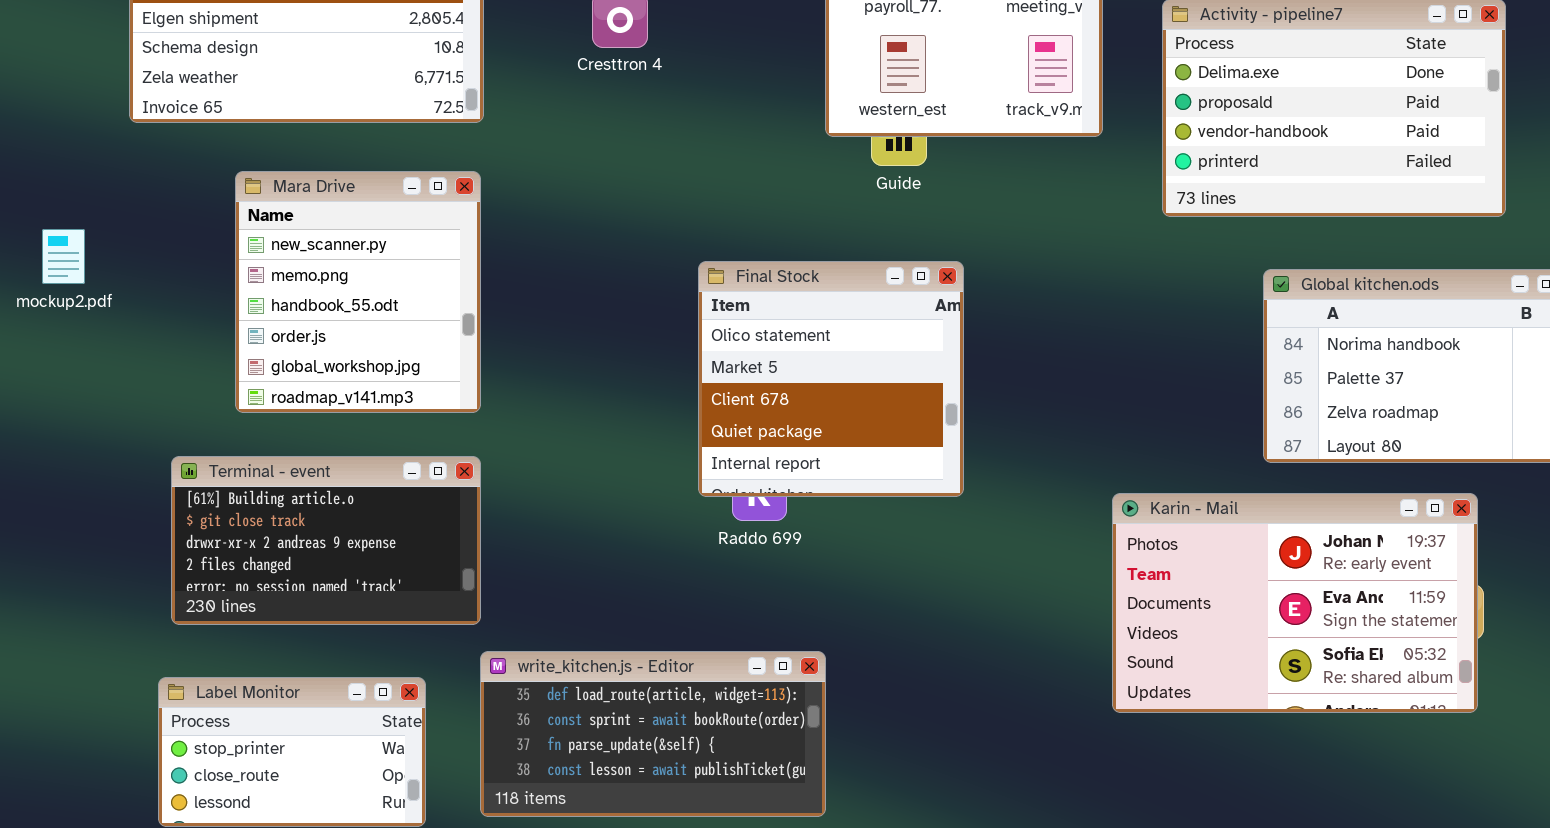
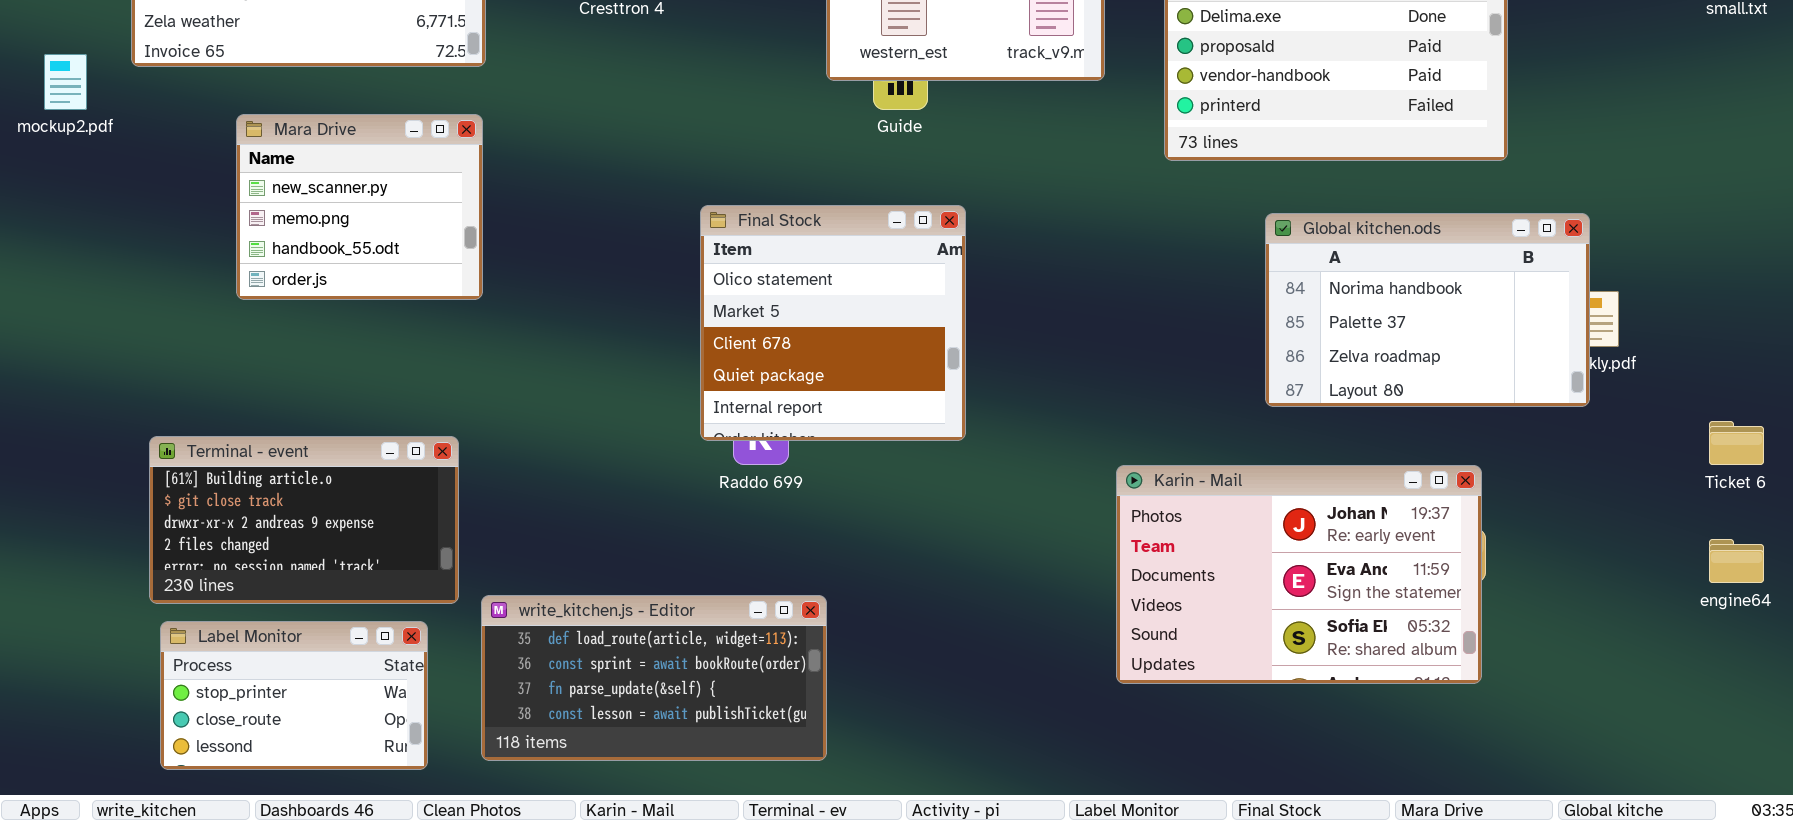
Mara Drive: [235,171,481,413] -> [236,114,483,300], resized
mockup2.pdf: [42,229,85,284] -> [44,54,87,110], moved
Terminal - event: [171,456,481,625] -> [149,436,459,604], moved
Karin - Mail: [1112,493,1478,713] -> [1116,465,1482,684], moved

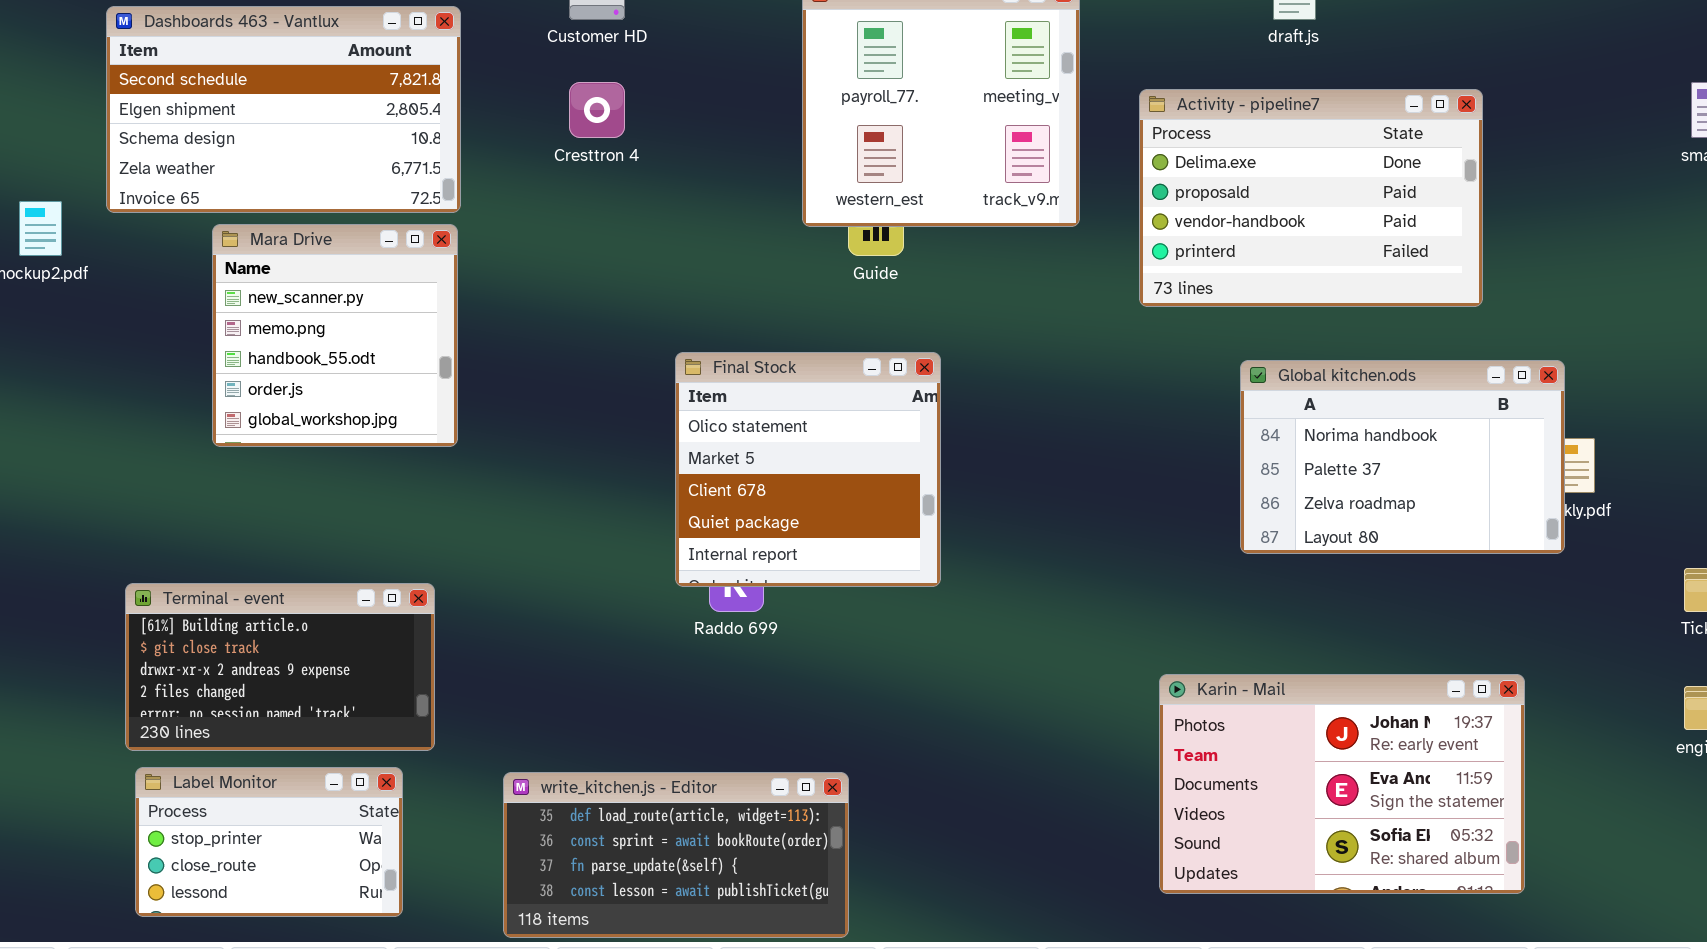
Mara Drive: [236,114,483,300] -> [212,224,458,447], resized
Karin - Mail: [1116,465,1482,684] -> [1159,674,1525,894], moved
write_kitchen.js - Editor: [481,595,827,761] -> [503,772,849,938], moved

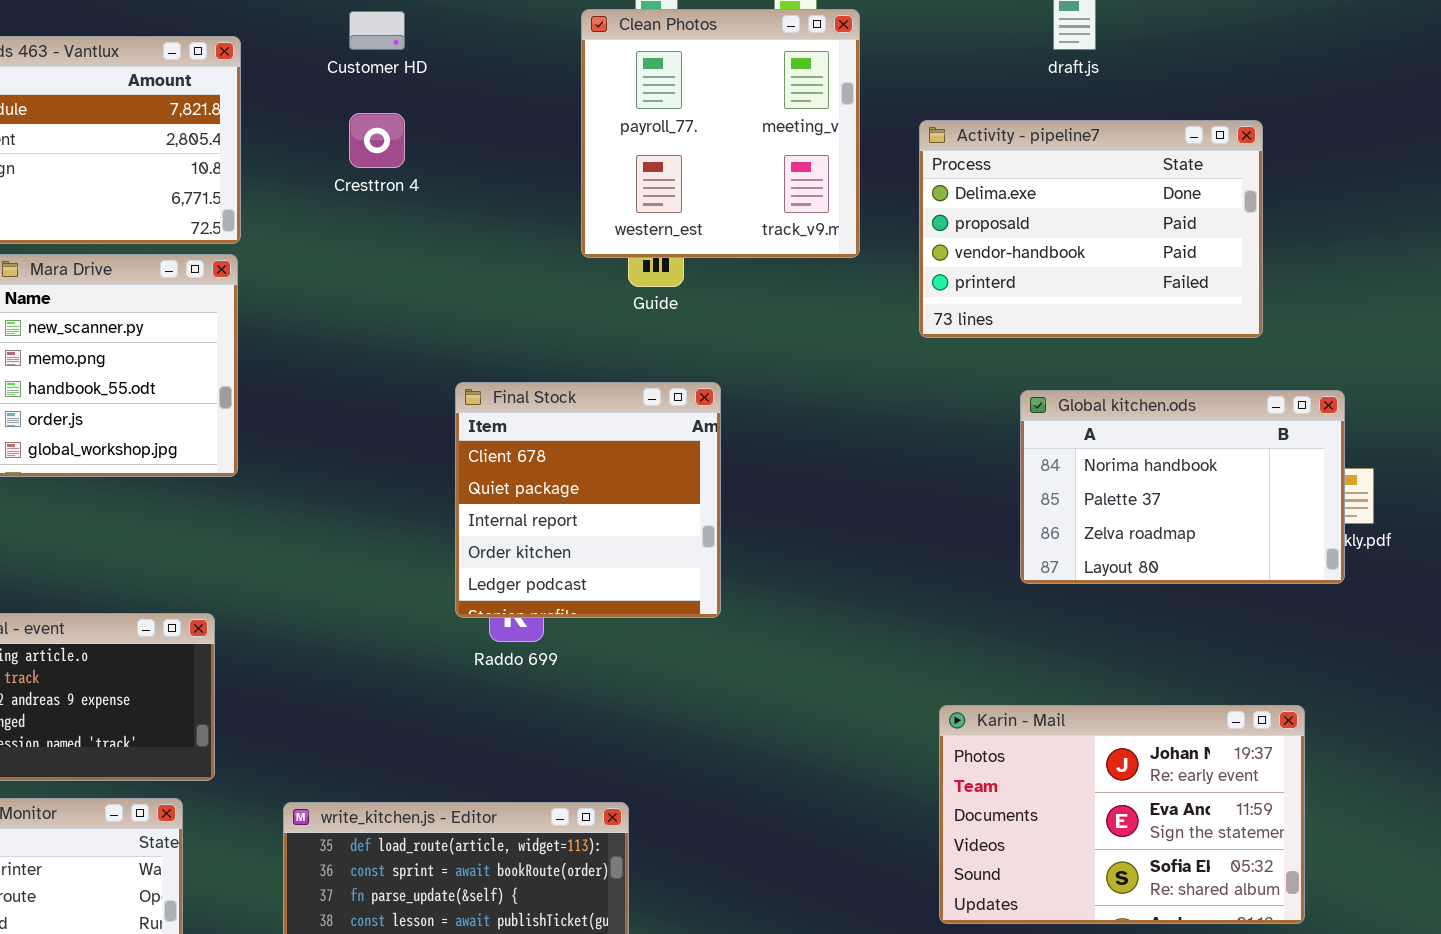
Final Stock: [675,352,941,587] -> [455,382,721,618], scrolled down 2 rows

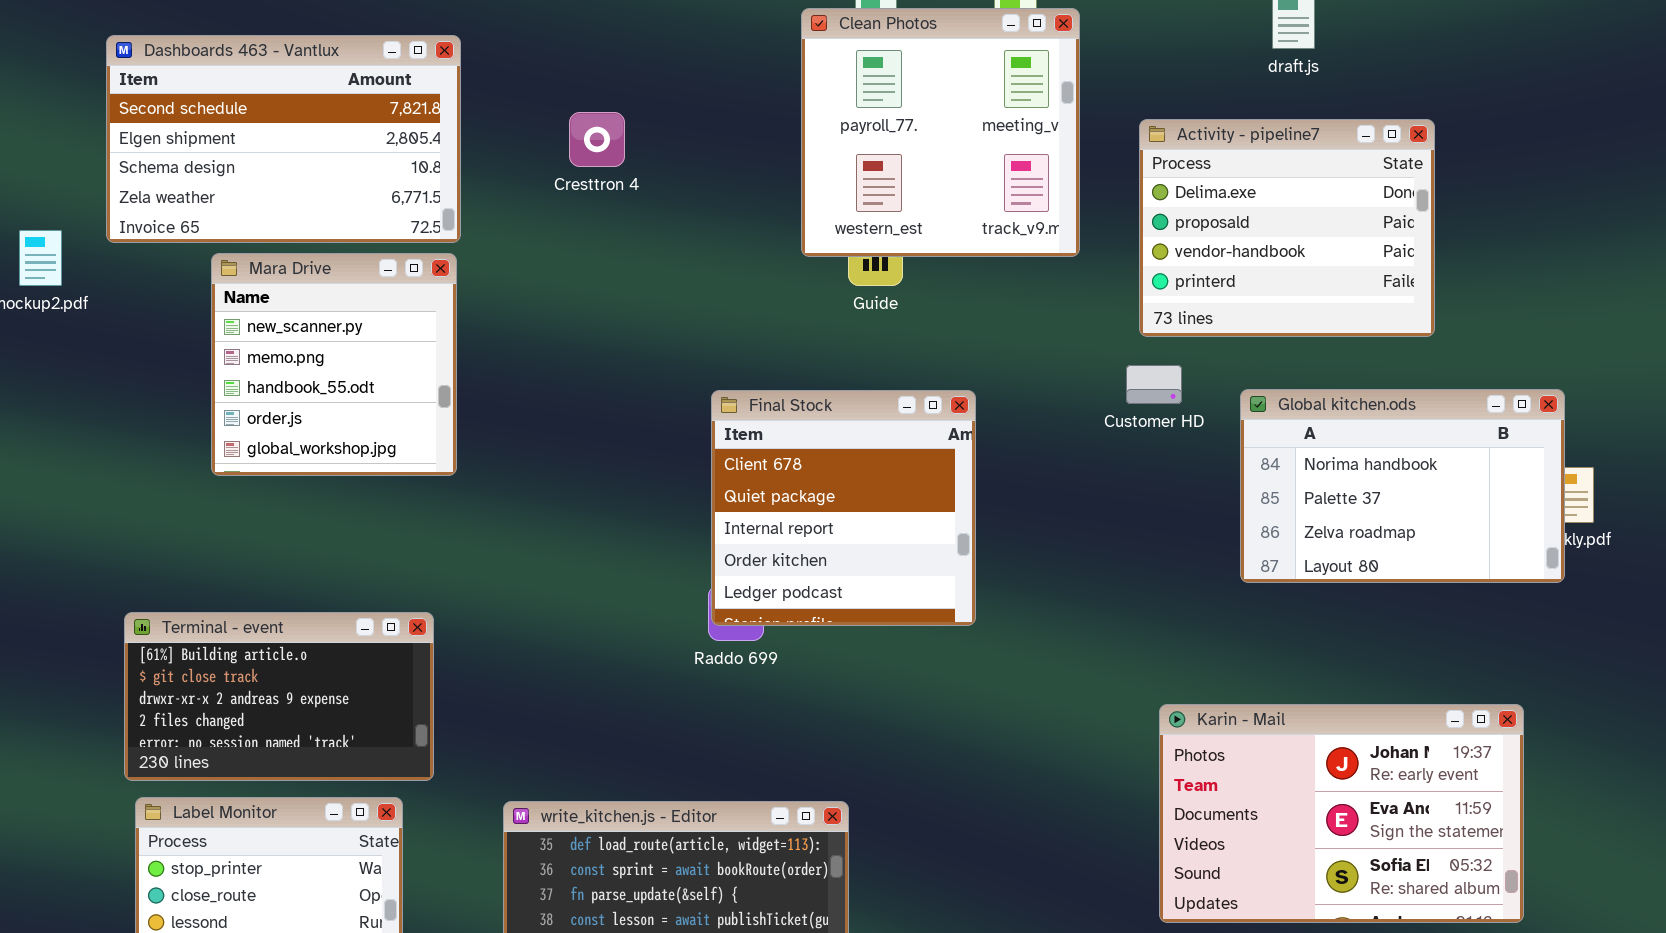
Customer HD: [349,11,405,50] -> [1126,365,1182,404], moved
Activity - pipeline7: [919,120,1263,338] -> [1139,119,1435,337], resized
Final Stock: [455,382,721,618] -> [711,390,976,626], moved

